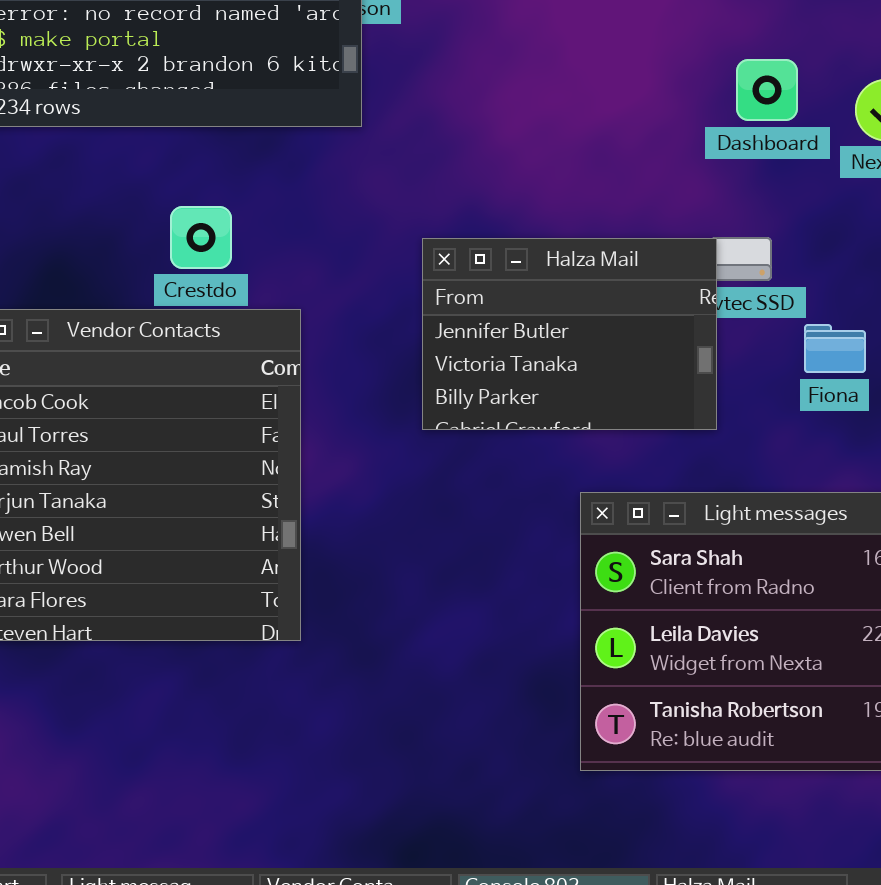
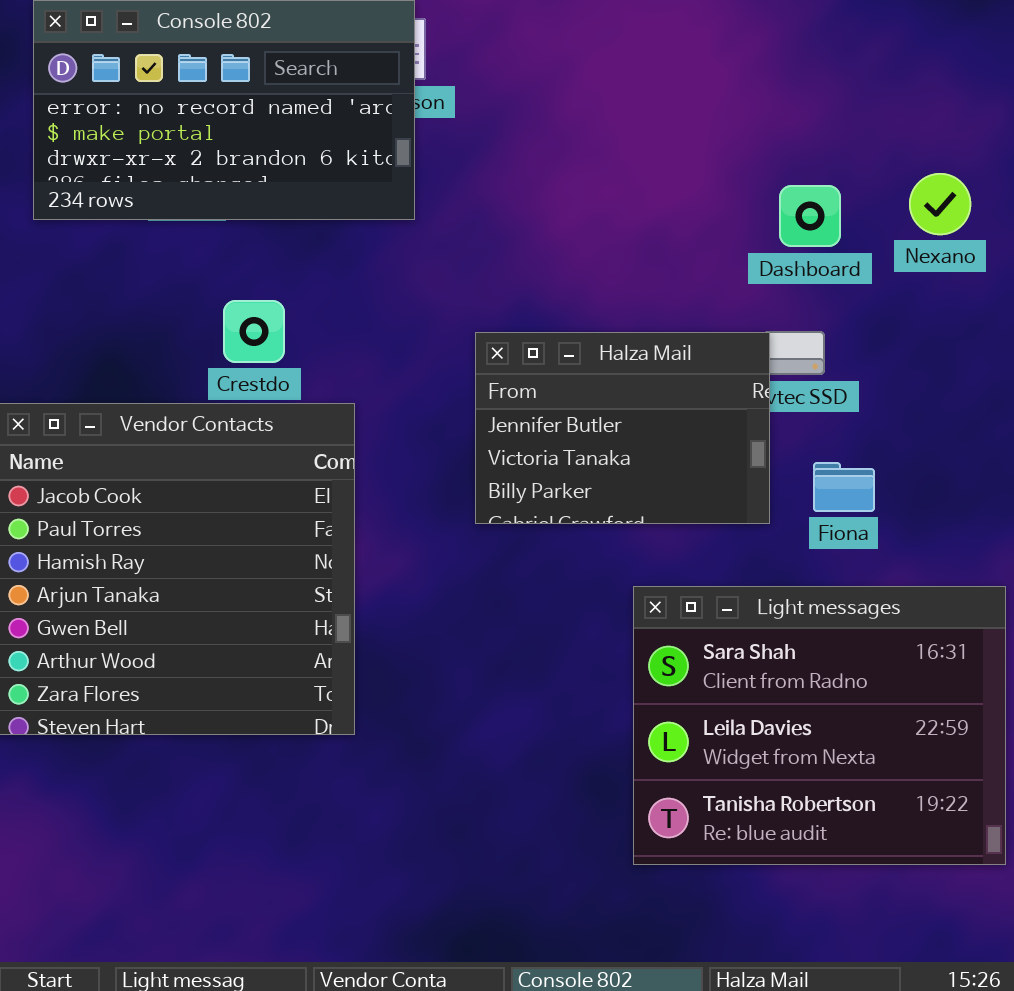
Dashboard: [736,59,798,121] -> [779,185,841,247], moved
Fiona: [804,324,866,373] -> [813,462,875,512], moved

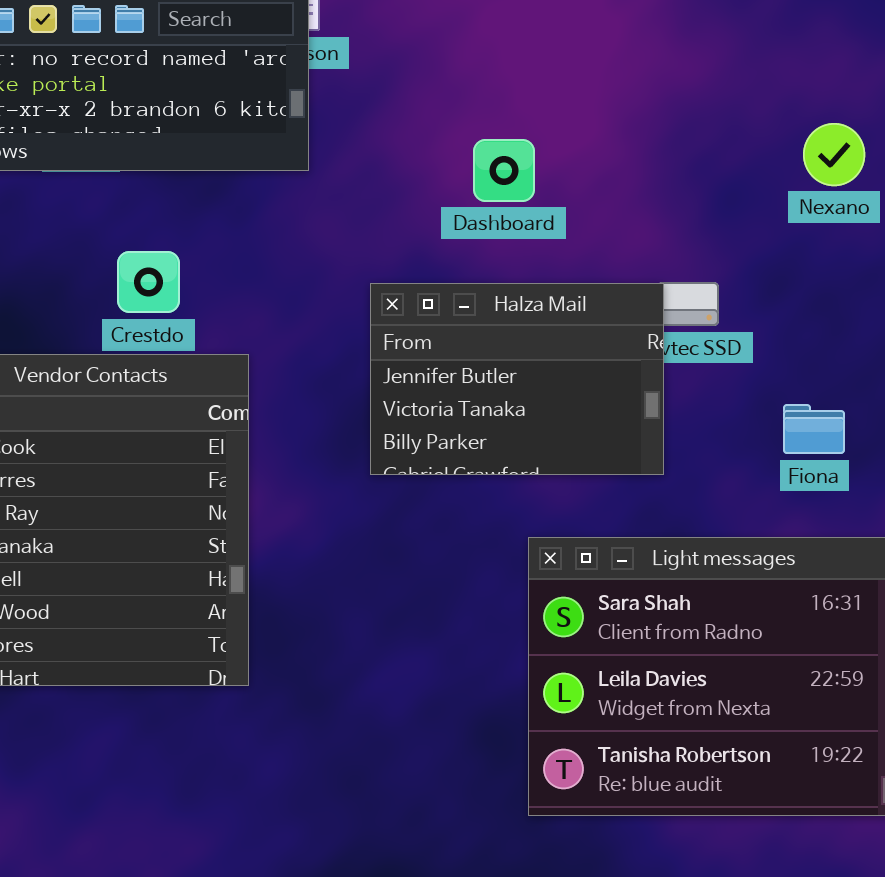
Dashboard: [779,185,841,247] -> [473,139,535,202], moved
Fiona: [813,462,875,512] -> [783,404,845,454], moved

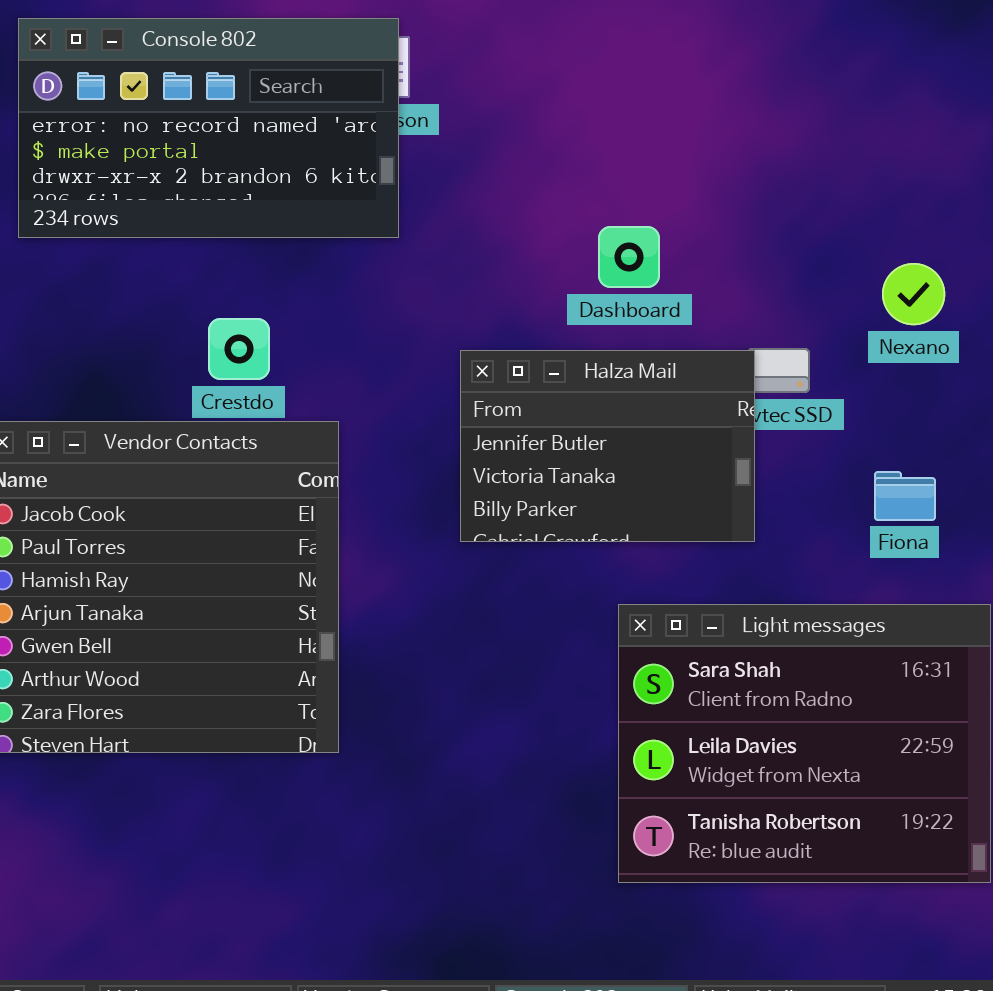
Nexano: [803,123,865,186] -> [882,263,945,325], moved
Dashboard: [473,139,535,202] -> [598,226,660,288], moved

